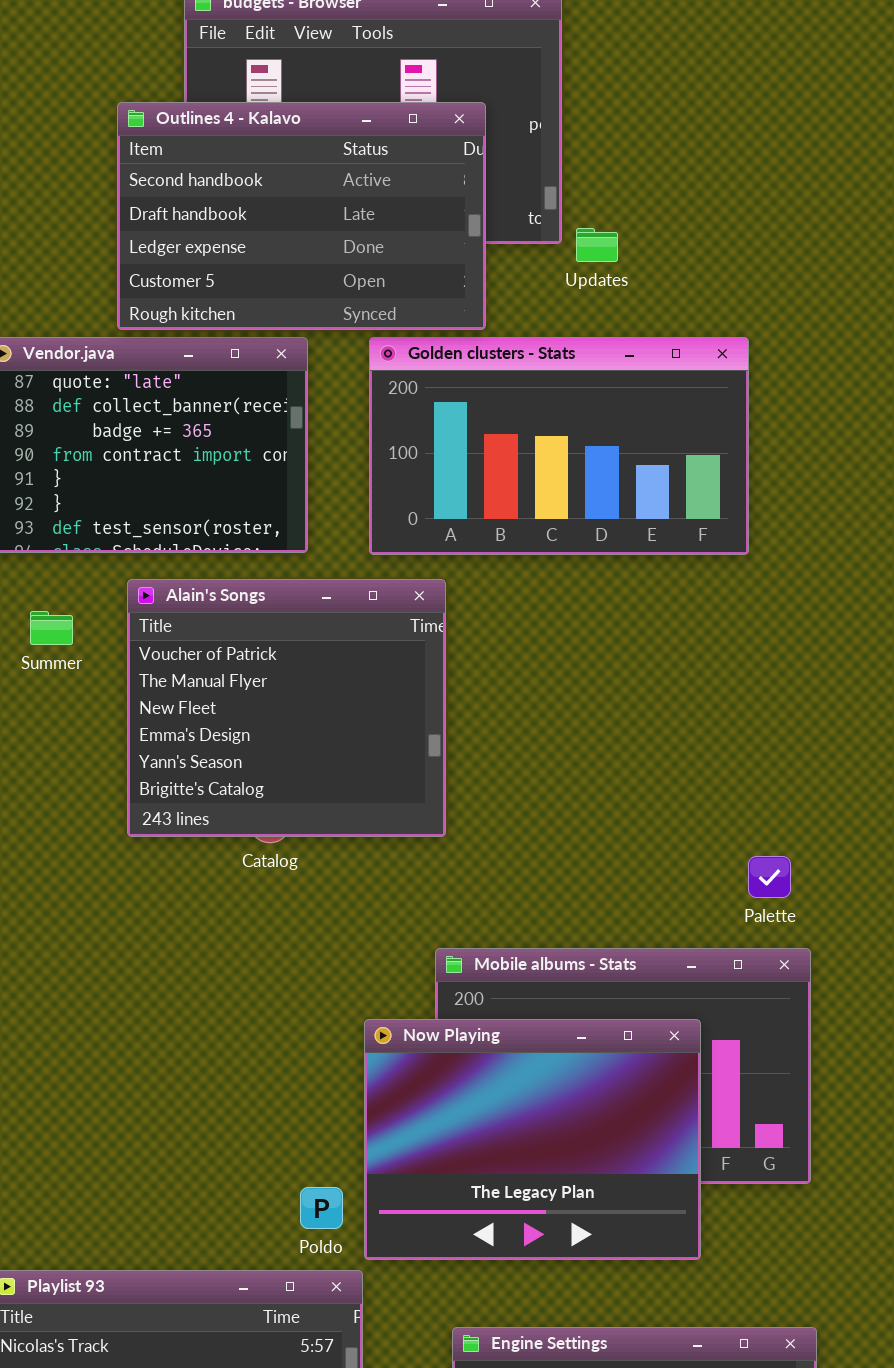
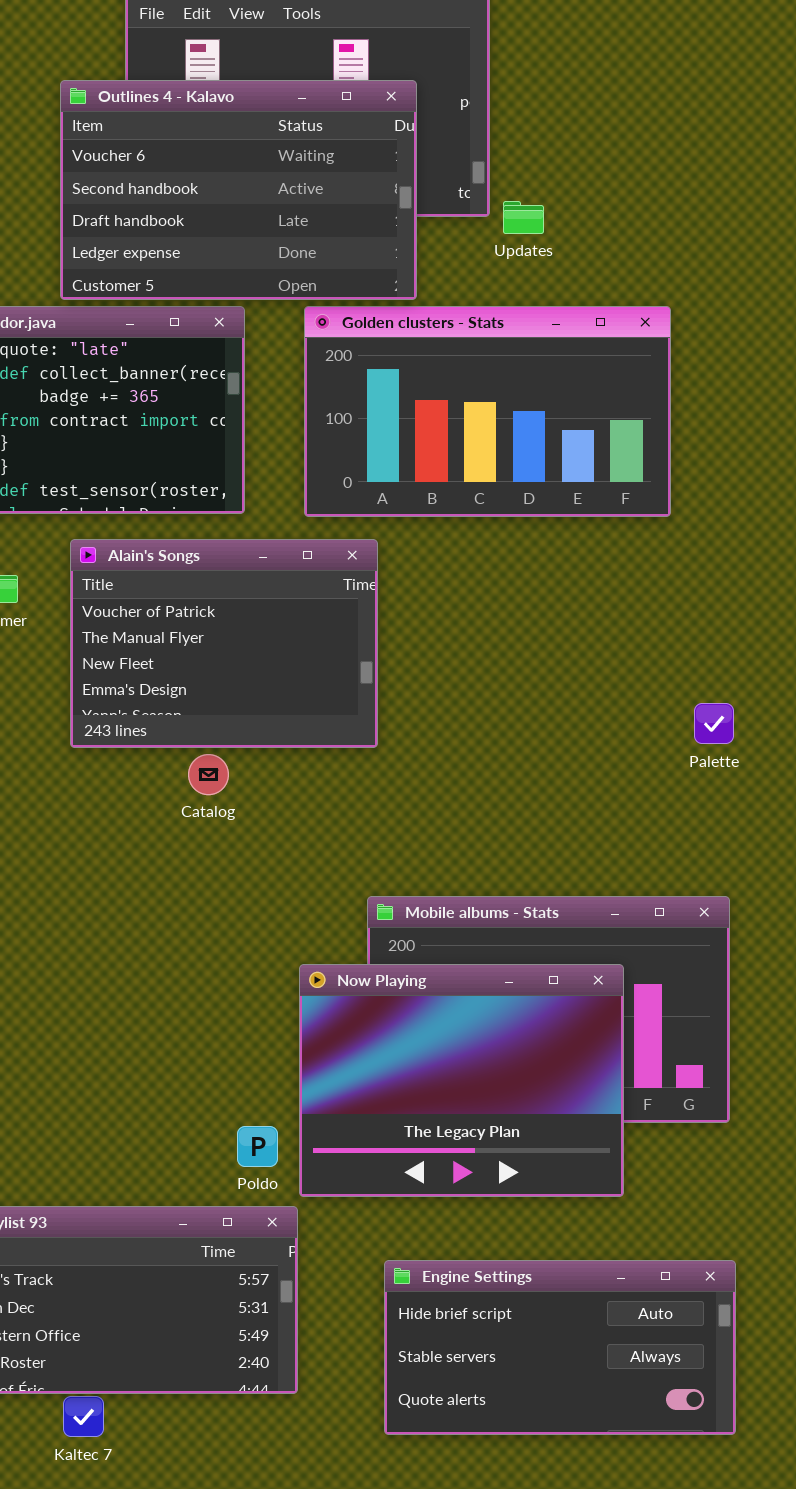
Outlines 4 - Kalavo: [117,102,486,330] -> [60,80,417,300], scrolled up 1 row
Alain's Songs: [127,579,446,837] -> [70,539,378,748], resized
Palette: [748,856,791,898] -> [694,703,734,744], moved

